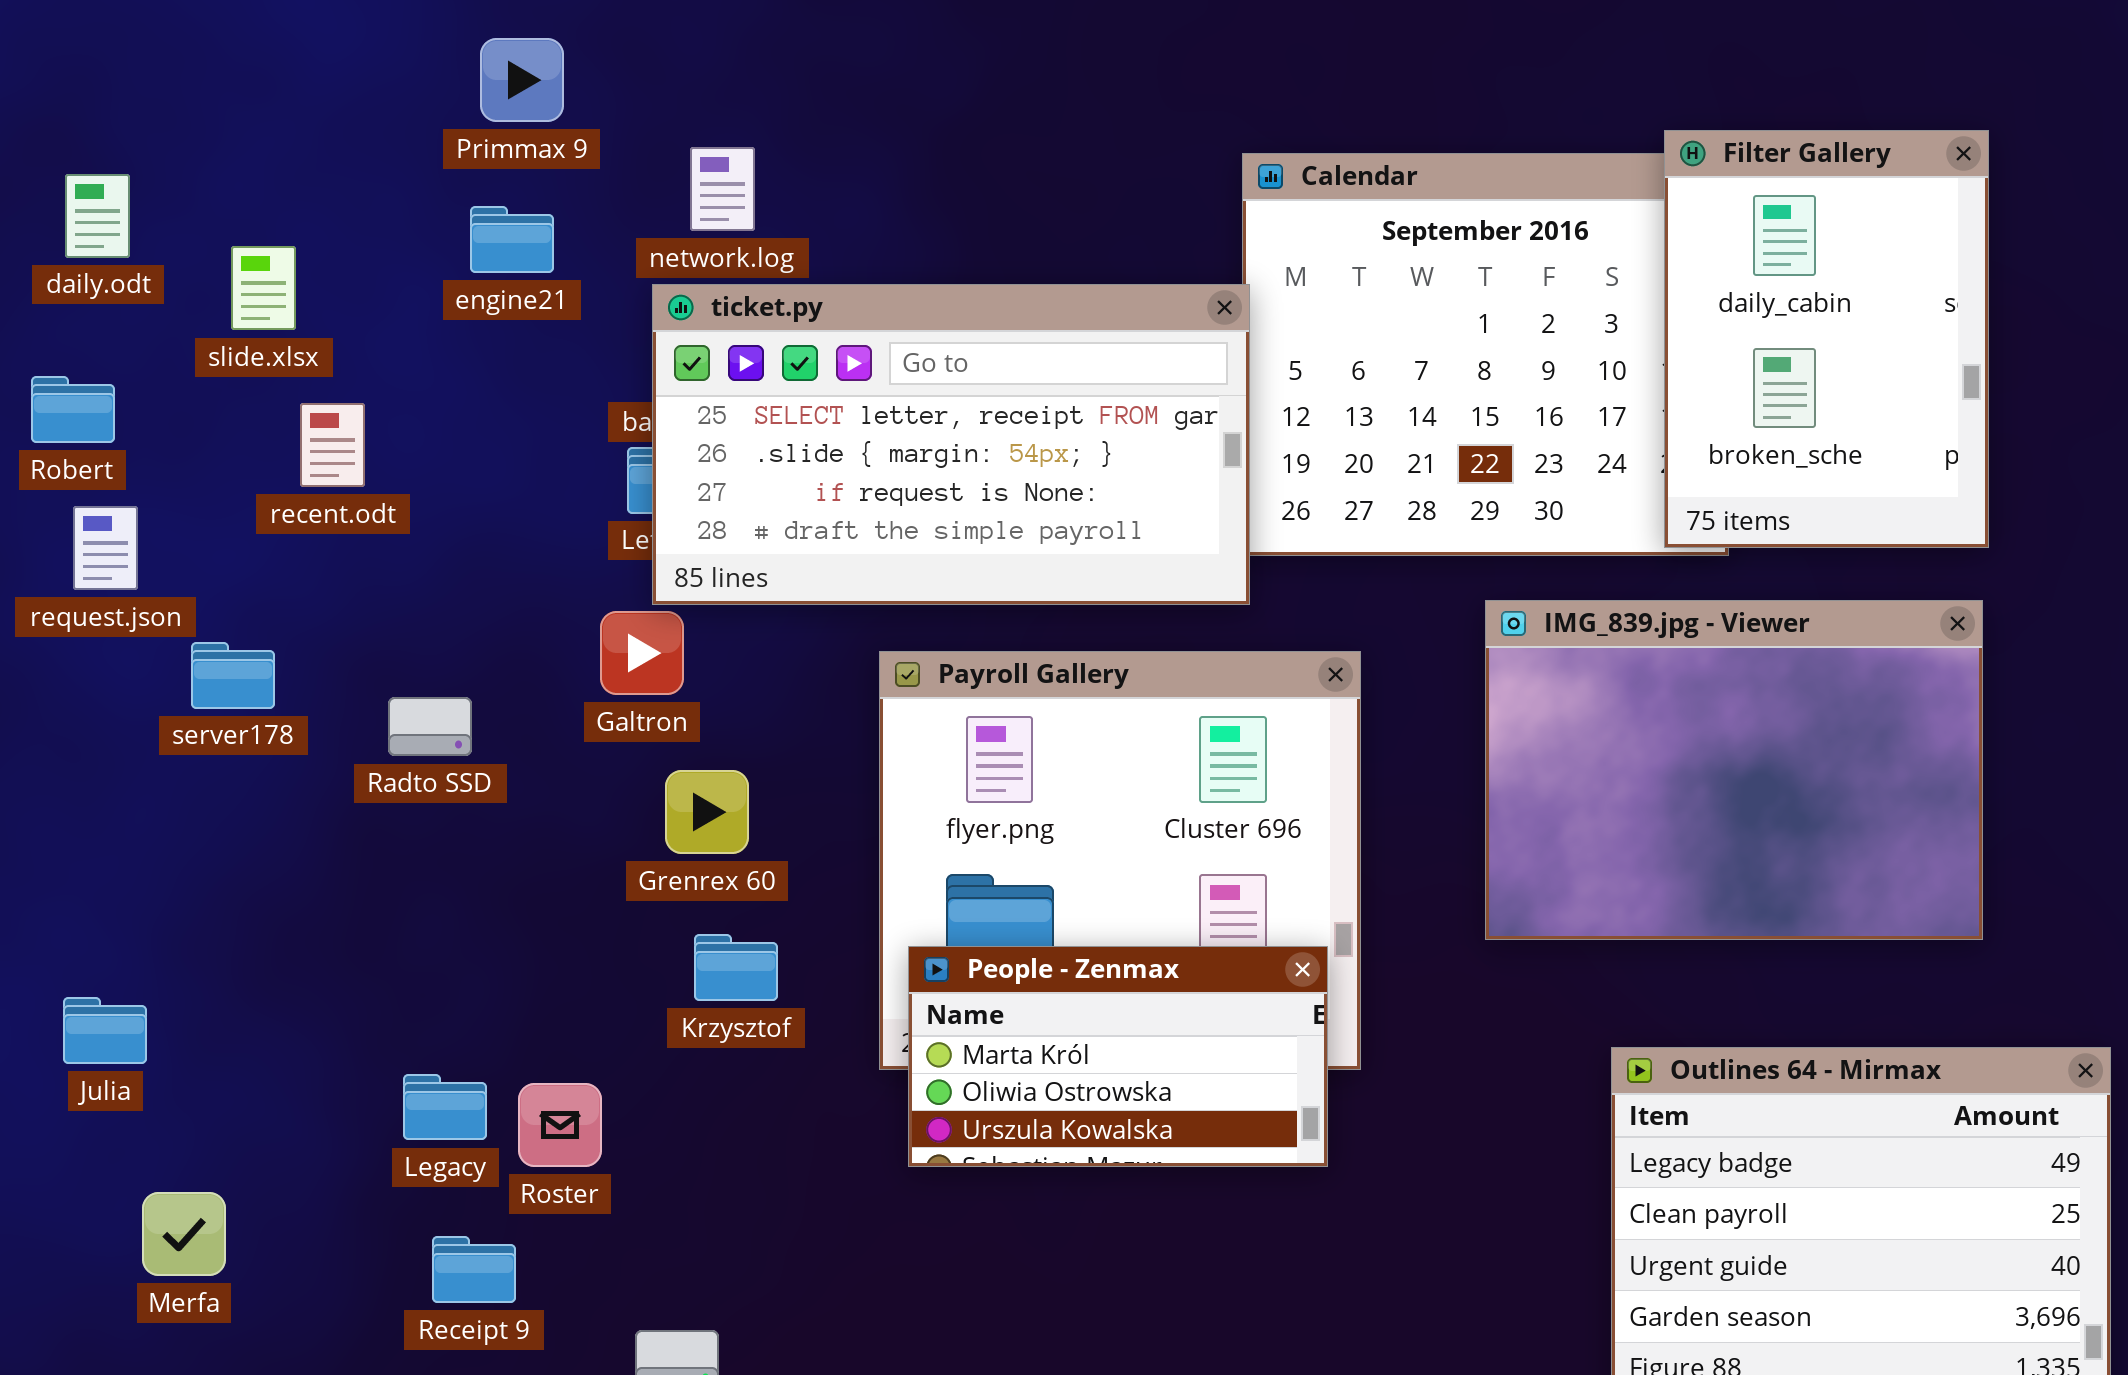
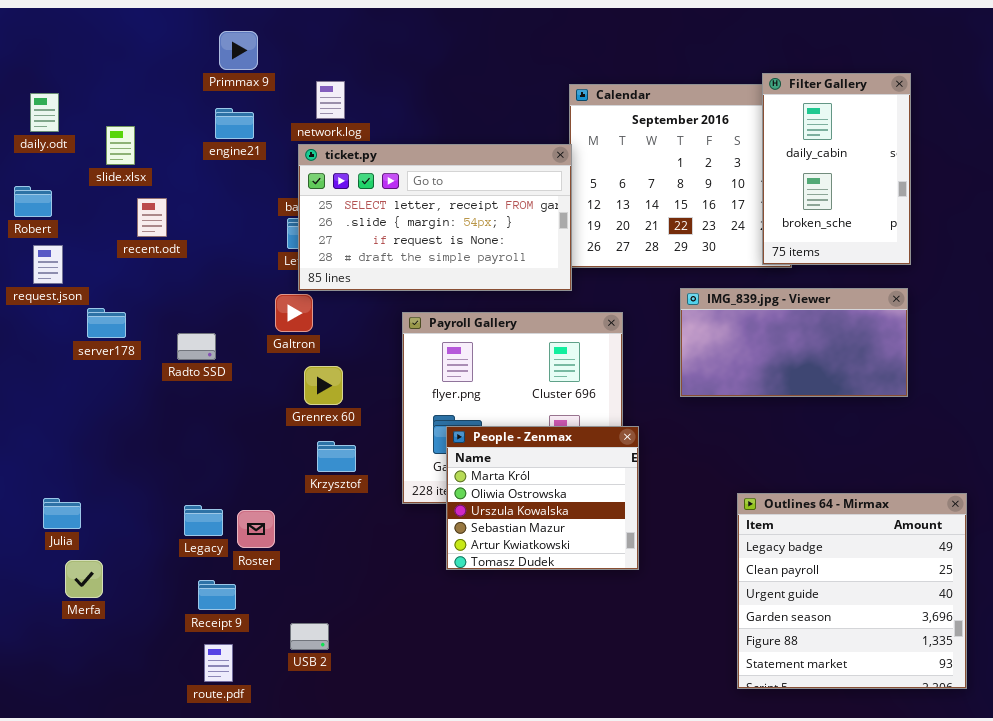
IMG_839.jpg - Viewer: [1485,600,1983,940] -> [680,288,908,397], resized
People - Zenmax: [908,946,1328,1167] -> [446,426,639,570], moved, resized
Julia: [63,997,147,1064] -> [43,498,81,529], moved

